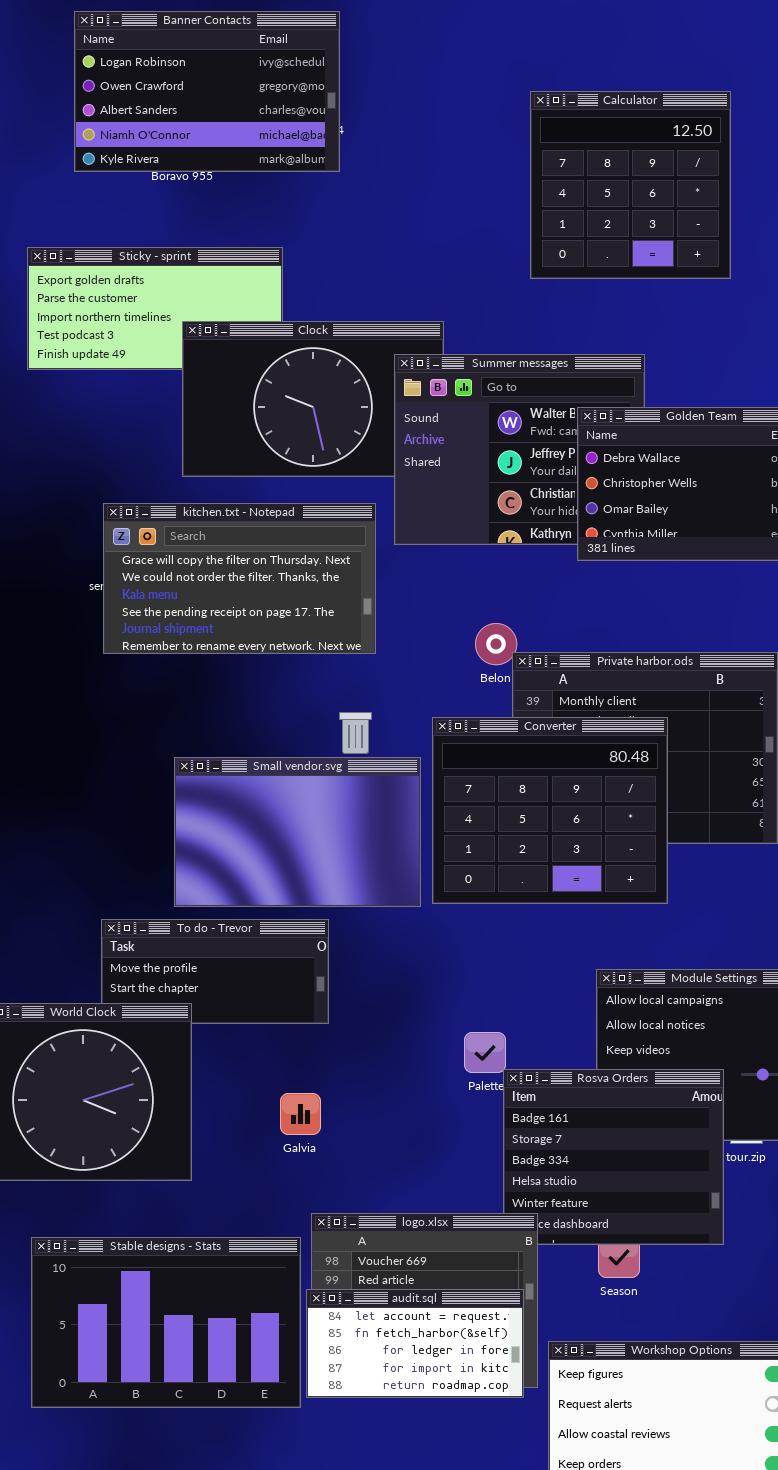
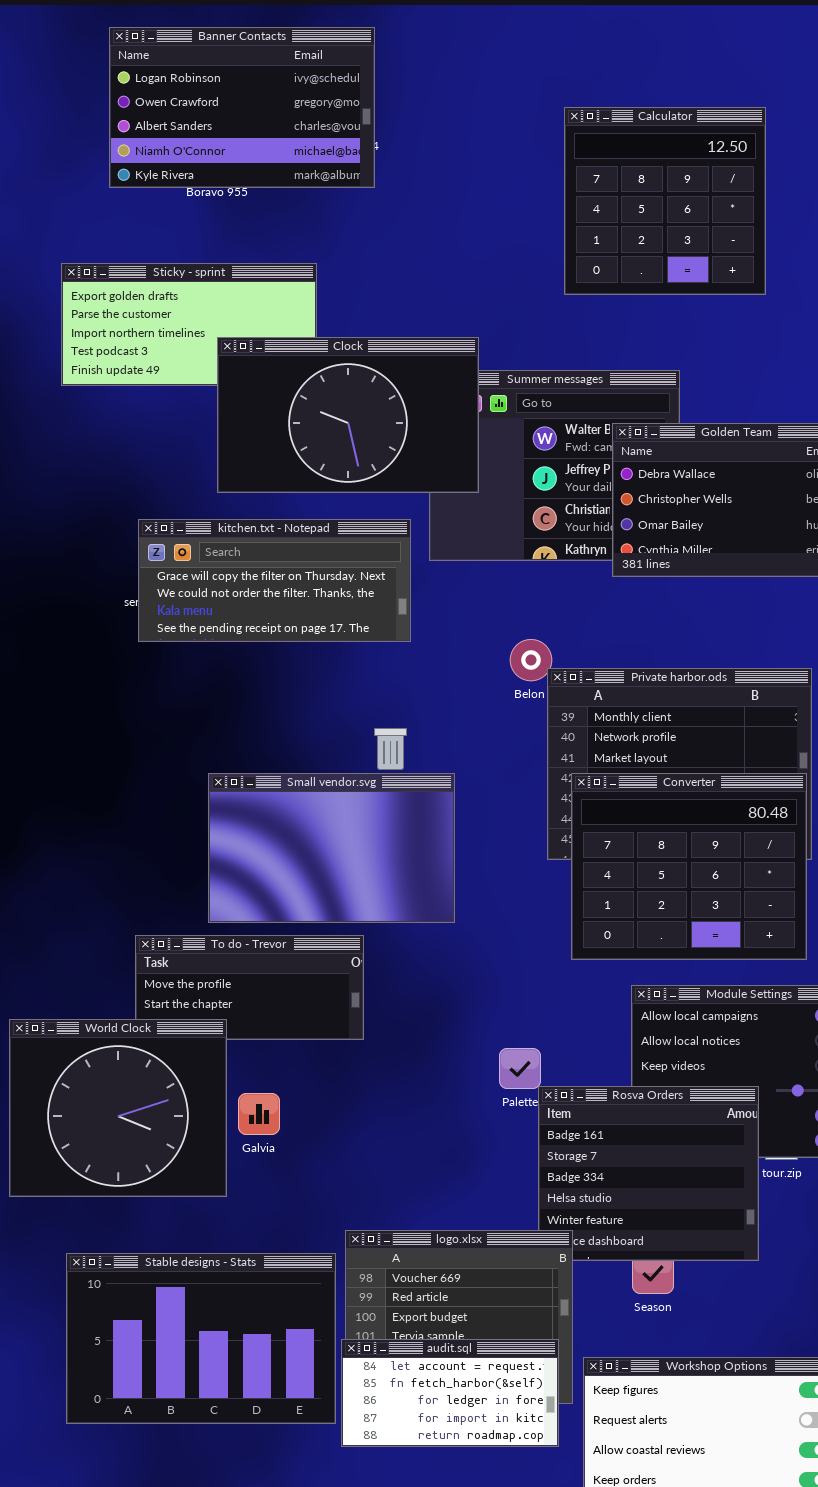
Clock: [182,321,444,477] -> [217,337,479,493], raised
kitchen.txt - Notepad: [103,503,376,654] -> [138,519,411,642], resized
Converter: [432,717,668,904] -> [571,773,807,960], moved
Galvia: [280,1093,321,1135] -> [238,1093,280,1135], moved
audit.sql: [306,1289,524,1398] -> [341,1339,559,1447], moved

